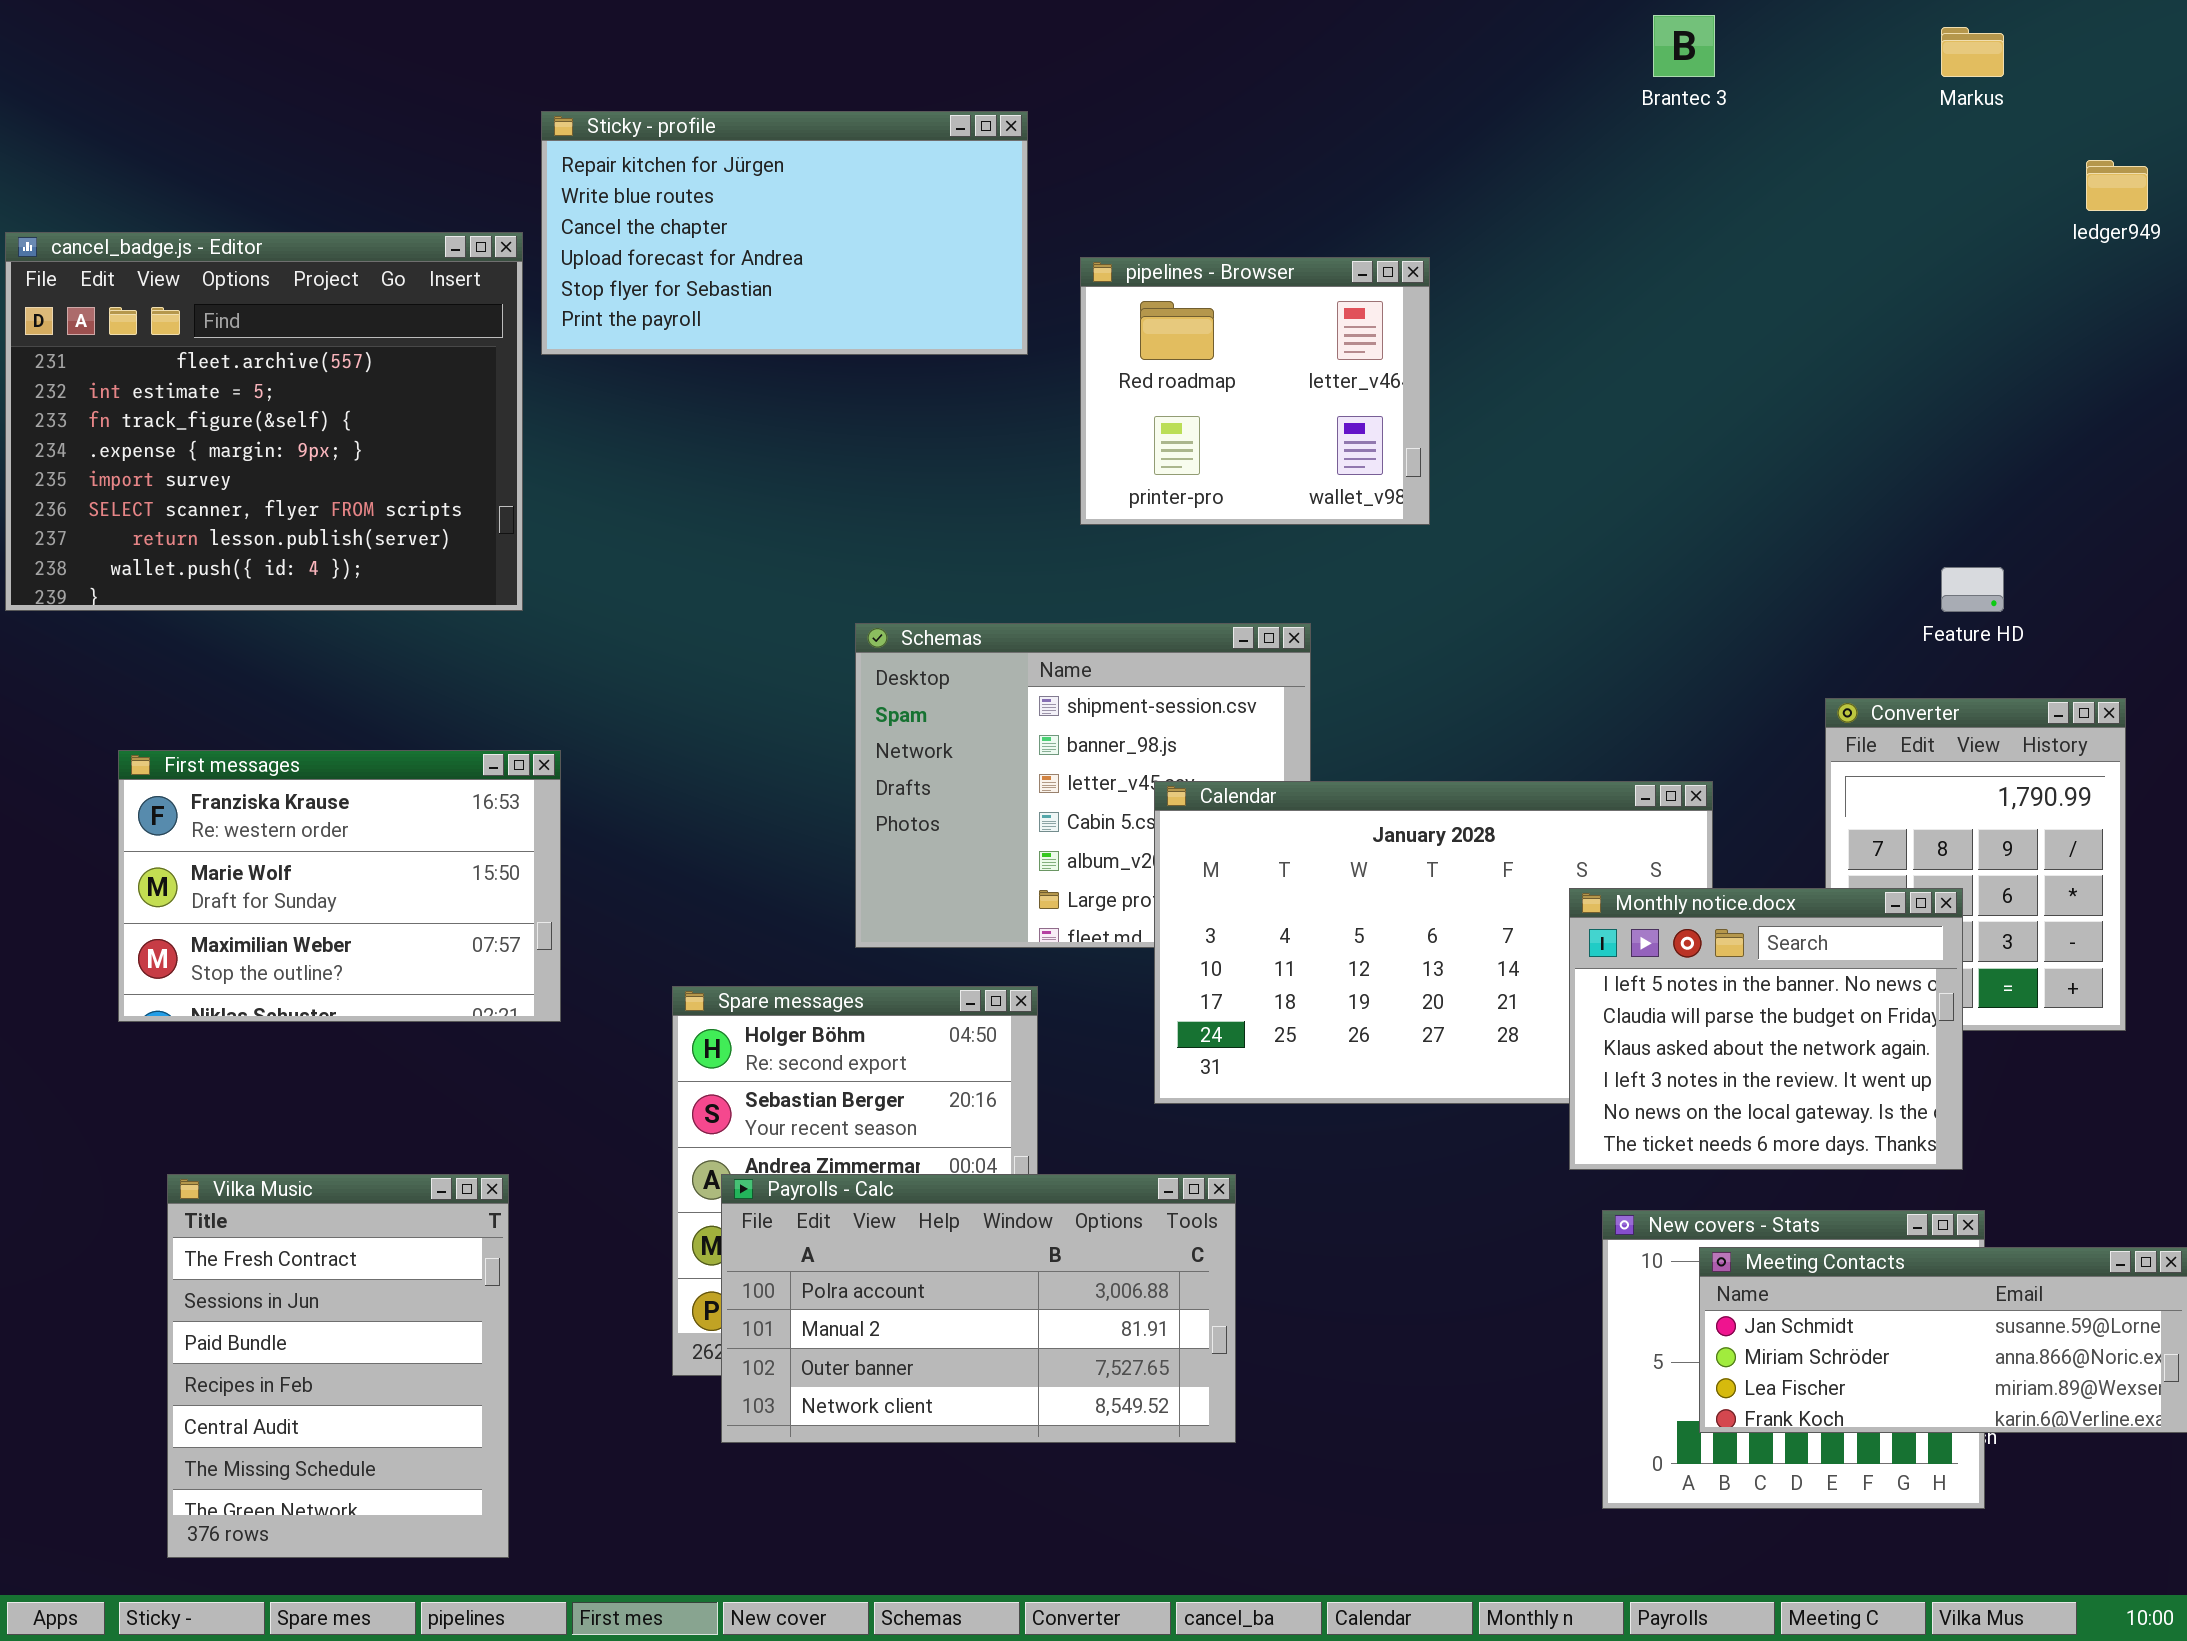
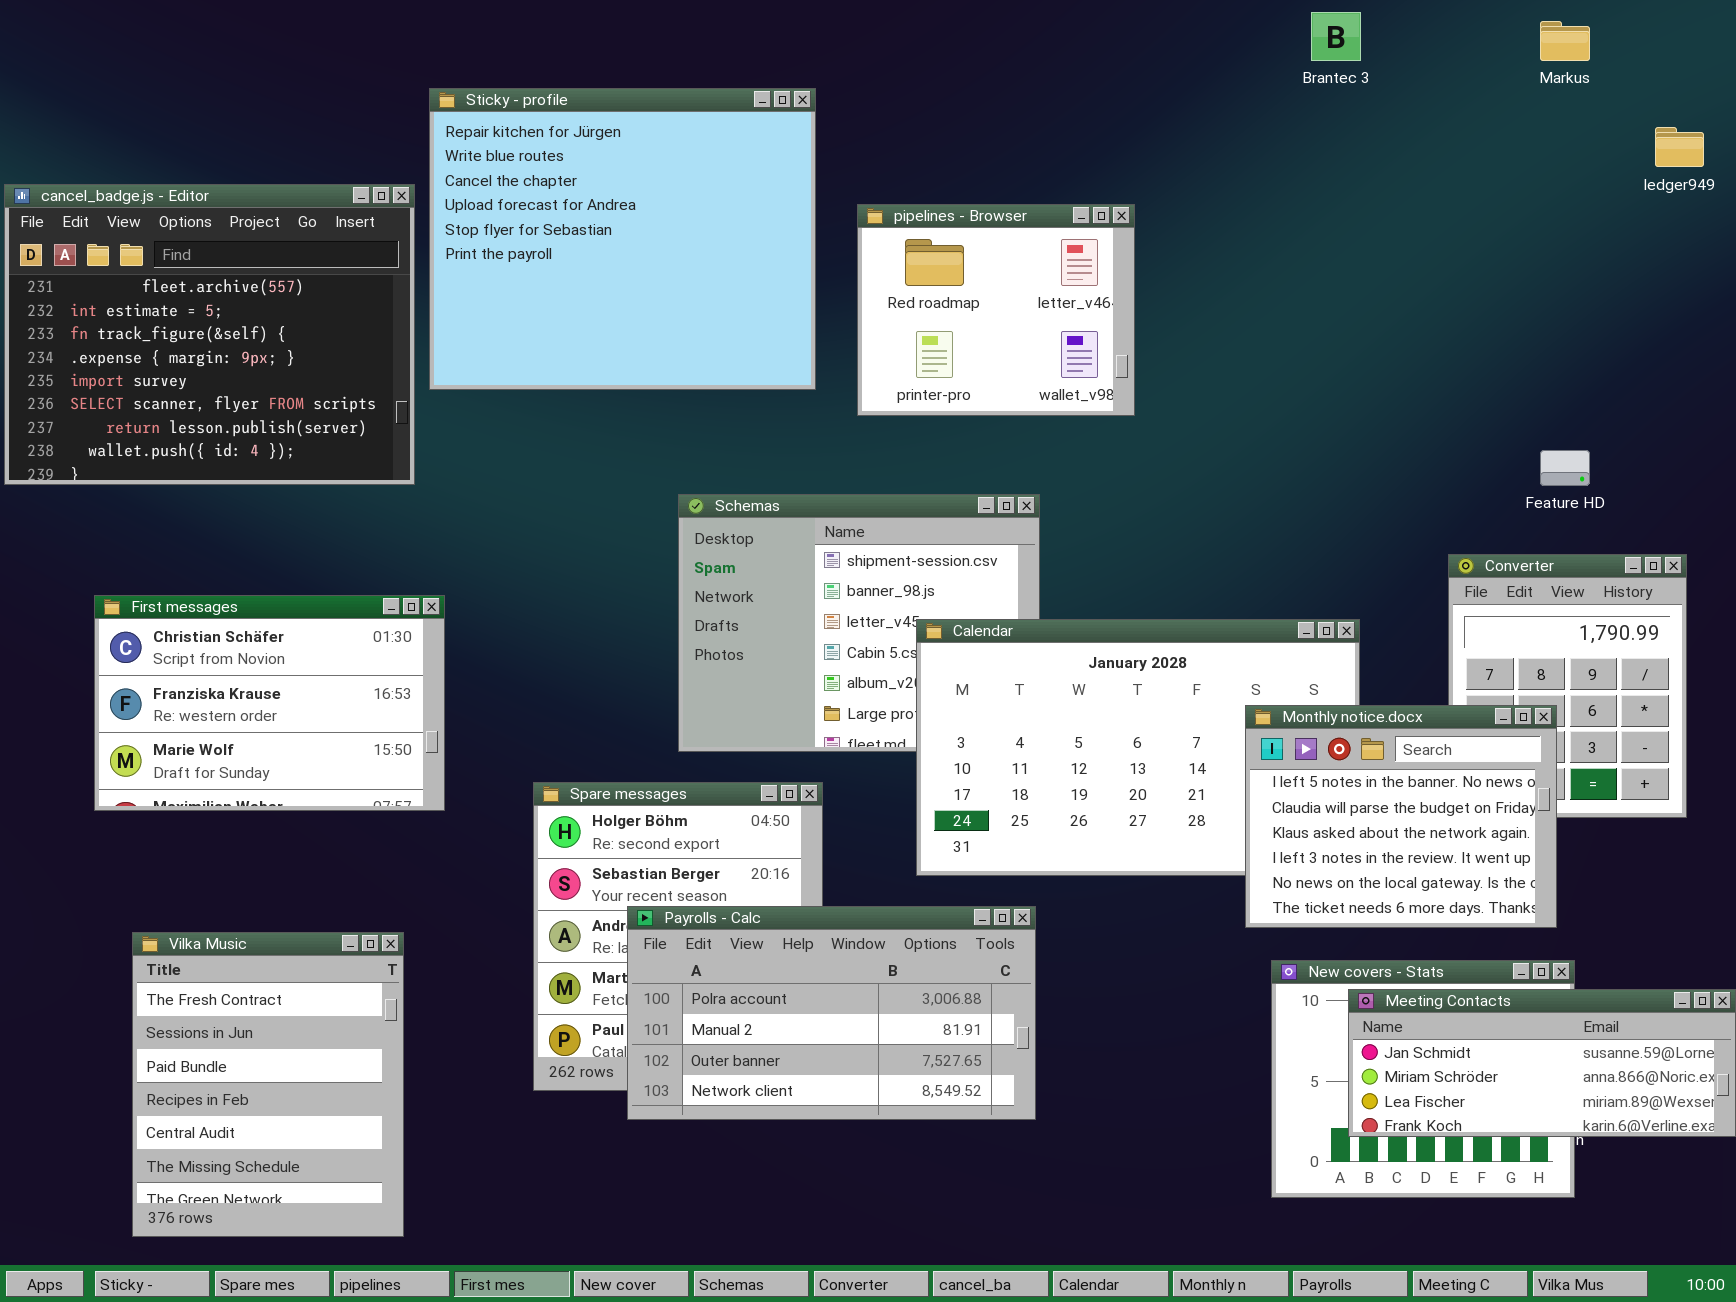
Sticky - profile: [541,111,1028,355] -> [429,88,816,390], resized
First messages: [118,750,561,1022] -> [94,595,445,811], scrolled up 1 row
Payrolls - Calc: [721,1174,1236,1443] -> [627,906,1036,1120], moved

